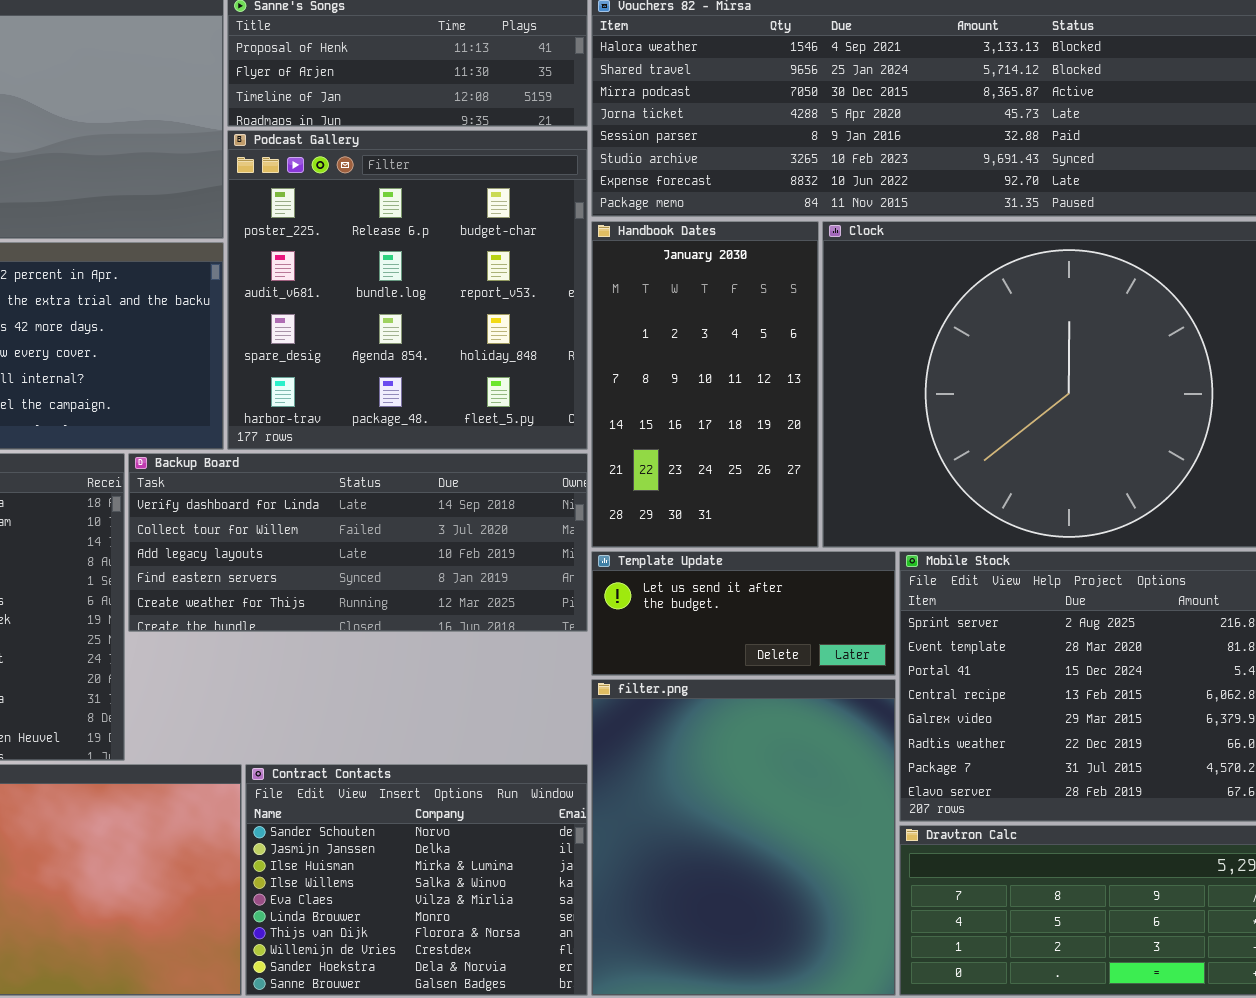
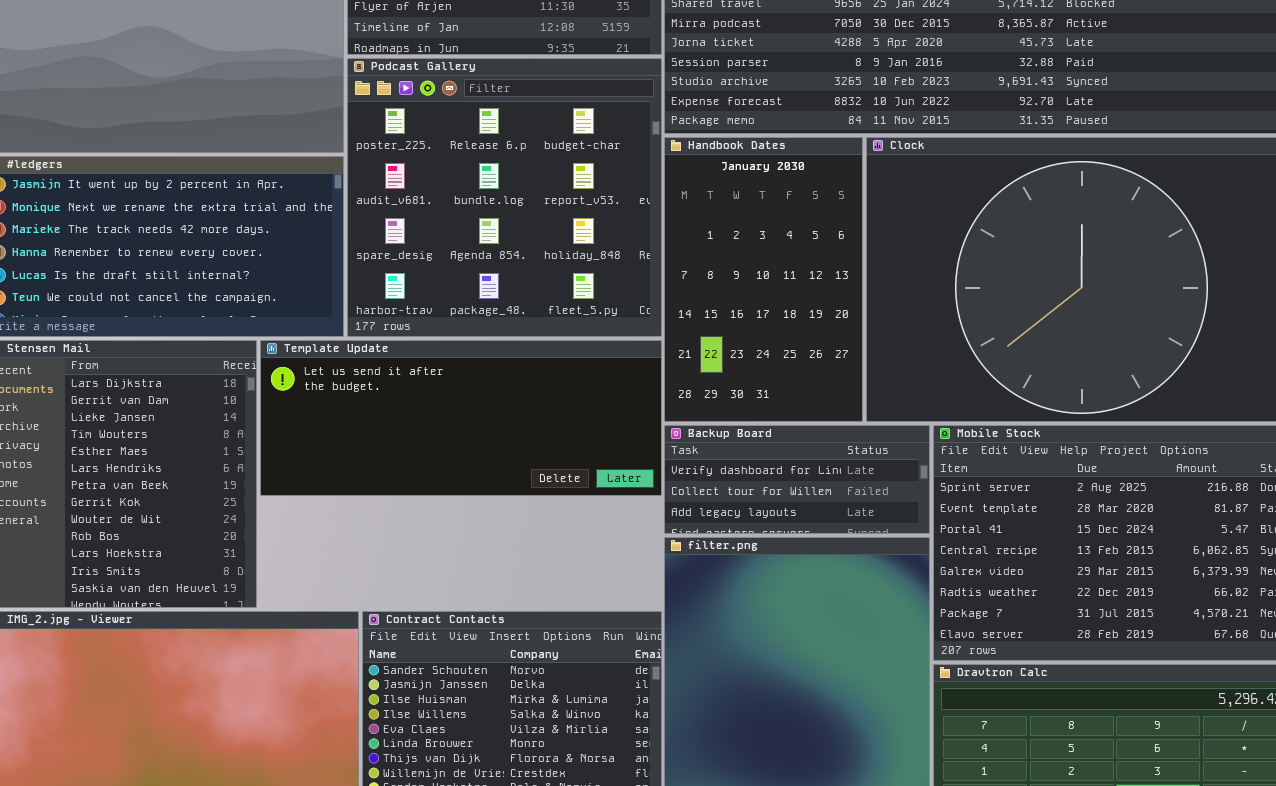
Backup Board: [128,453,588,632] -> [664,425,930,534], moved, resized
Template Update: [591,551,896,676] -> [260,340,662,496], moved, resized

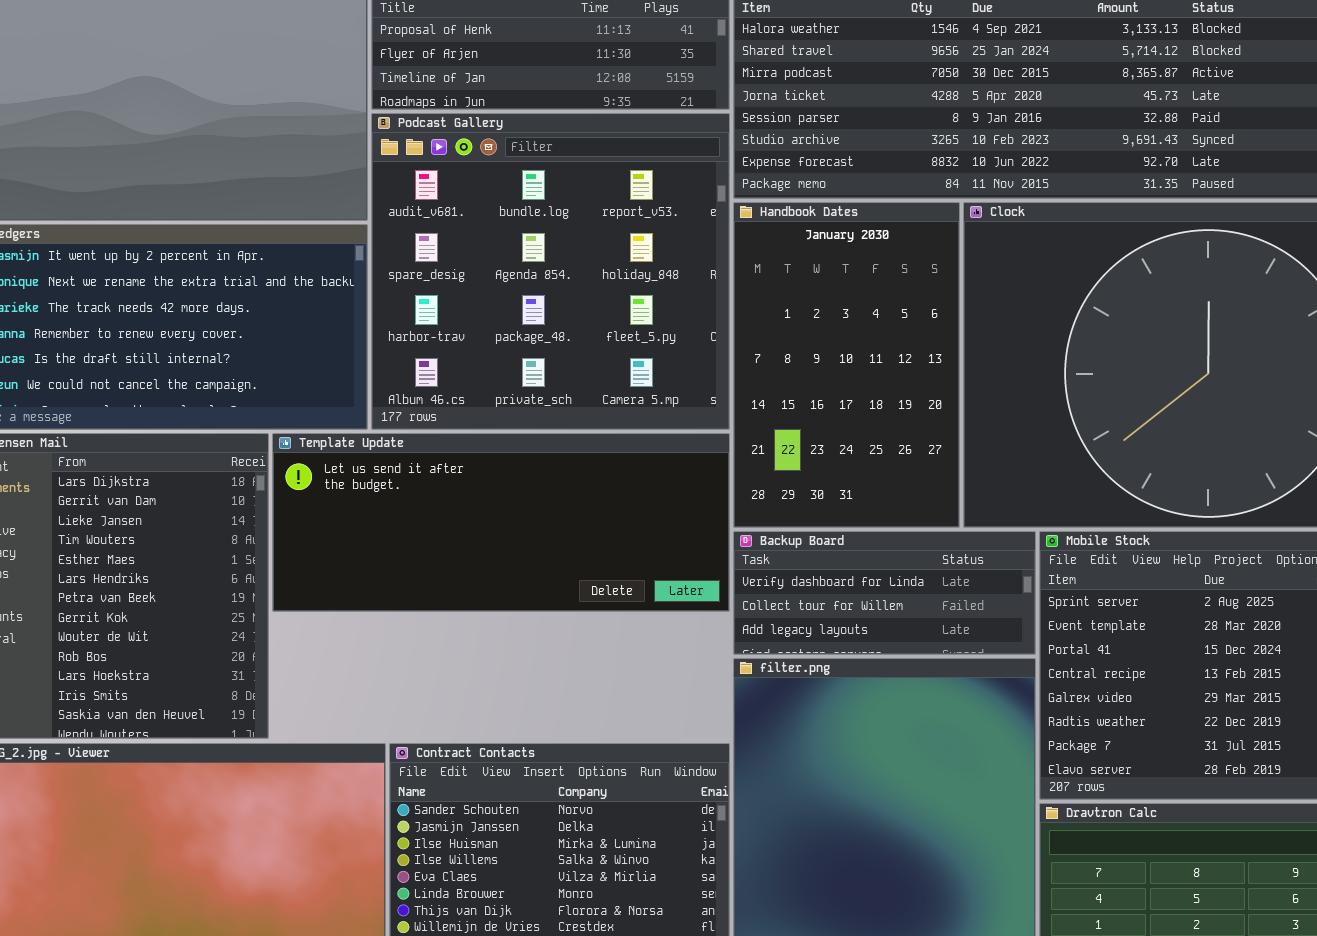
Podcast Gallery: [347,58,662,337] -> [371,113,730,430], scrolled down 1 row

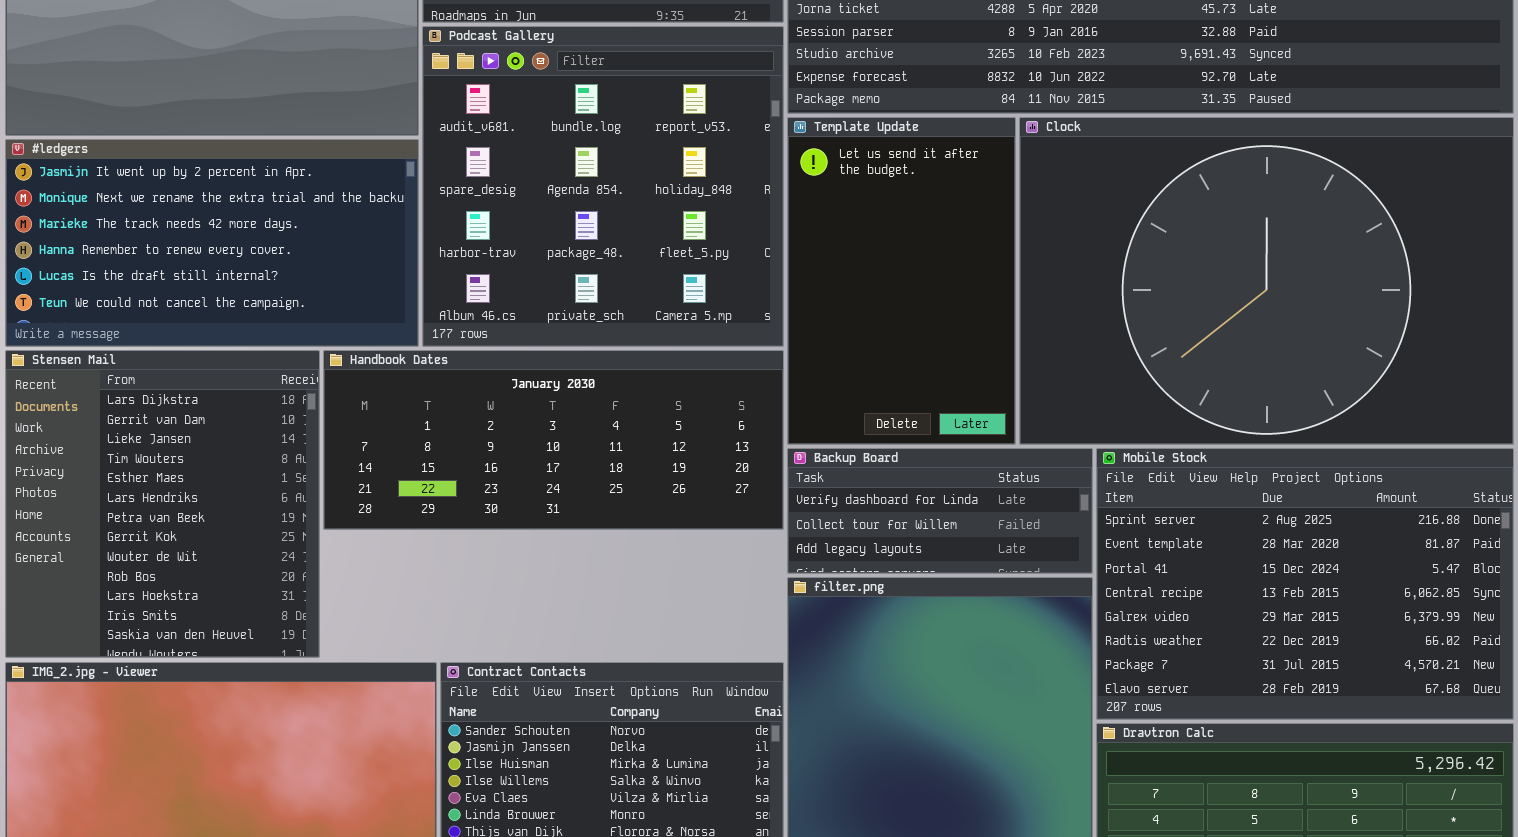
Handbook Dates: [733,202,960,528] -> [323,350,784,530], moved, resized
Template Update: [272,433,730,612] -> [787,117,1016,445], moved, resized

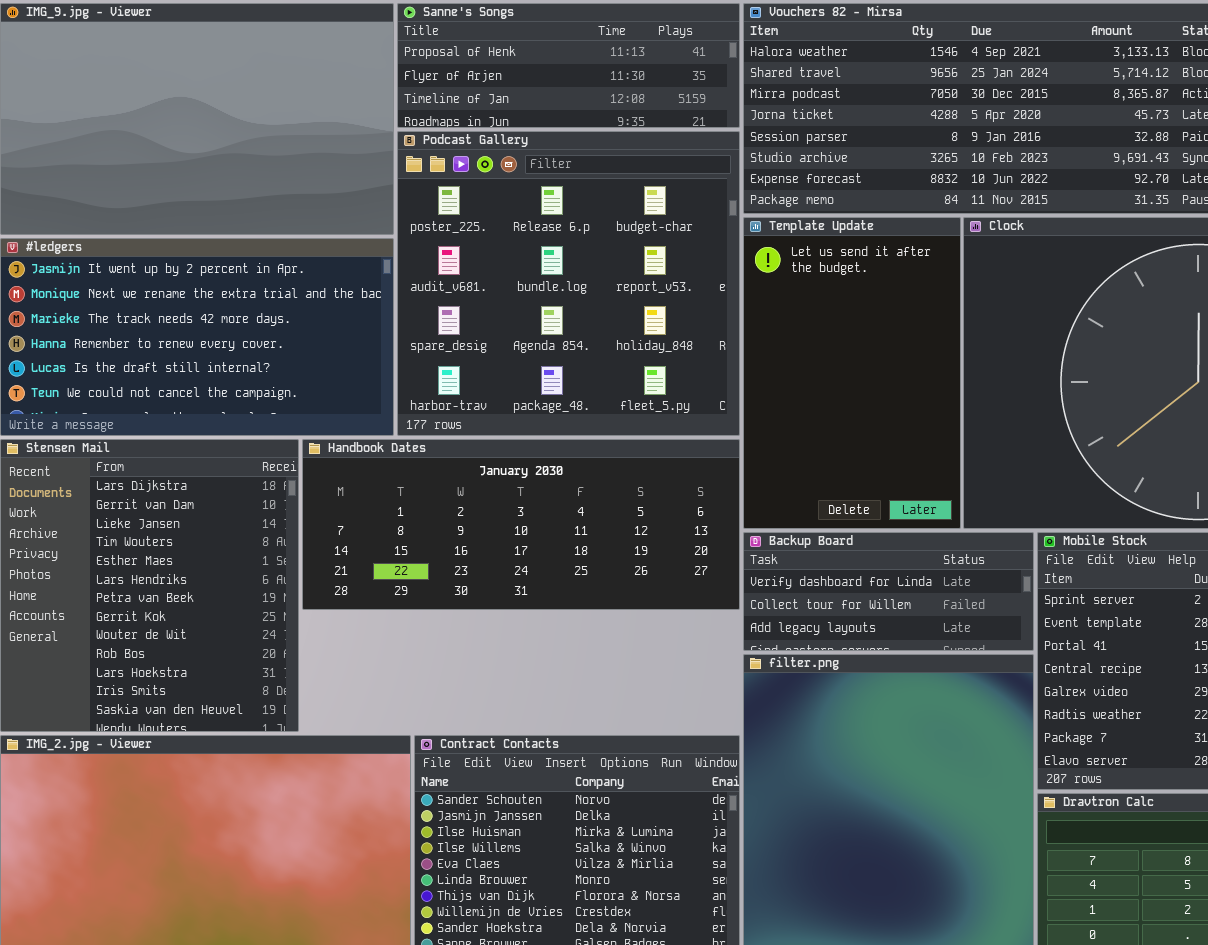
Podcast Gallery: [422,26,784,347] -> [397,131,740,436], scrolled up 1 row

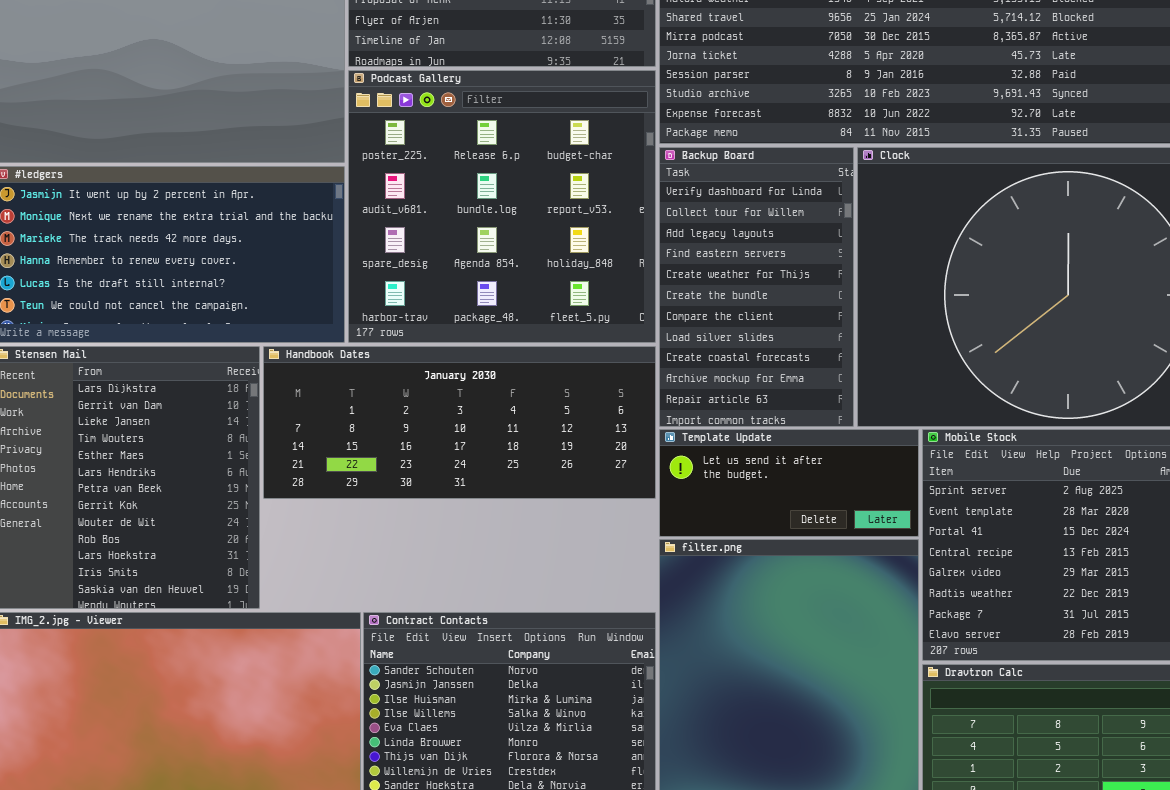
Template Update: [743,217,961,529] -> [659,429,919,537], moved, resized
Backup Board: [743,532,1034,651] -> [659,147,854,427], moved, resized

